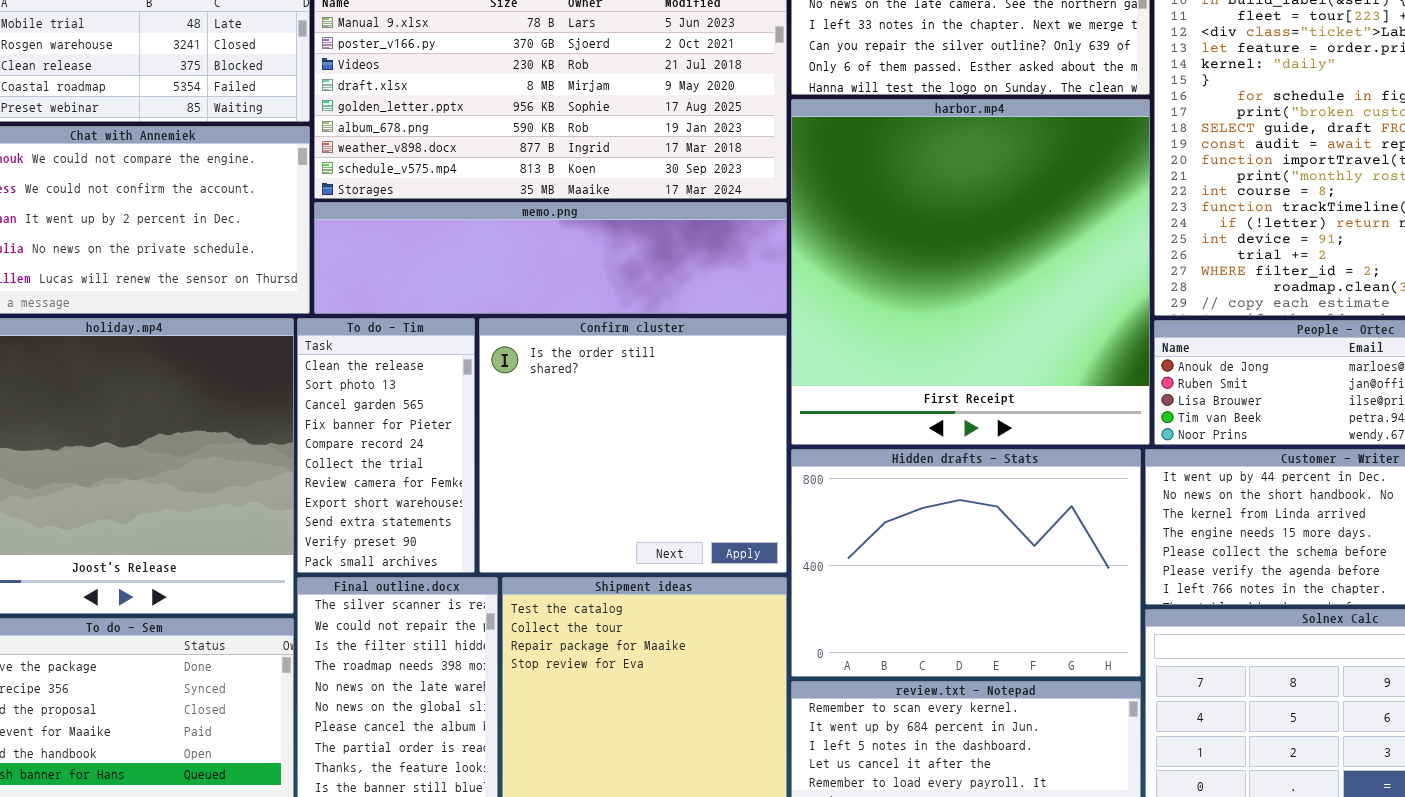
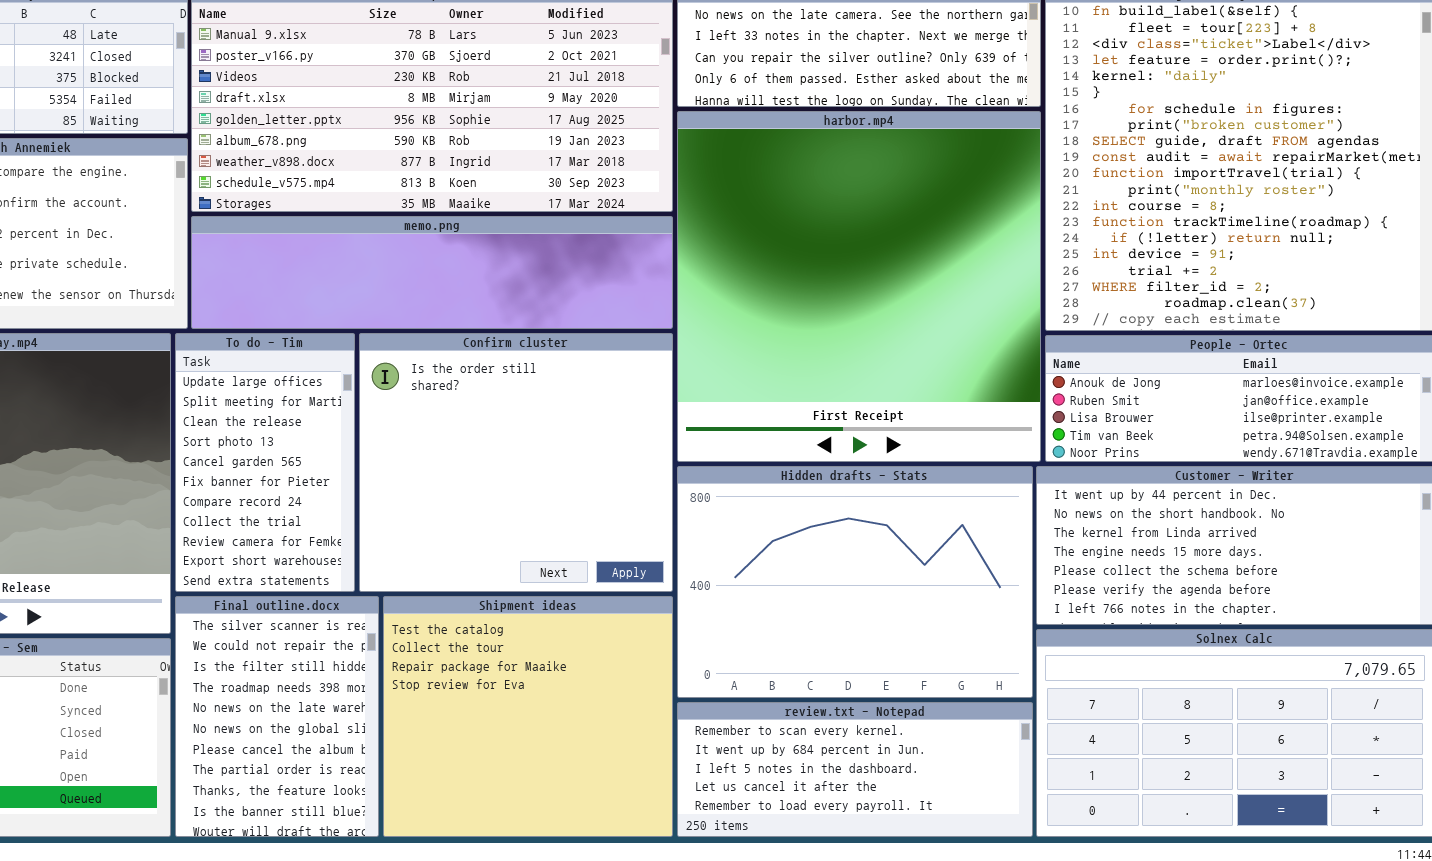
To do - Tim: [297,318,475,573] -> [175,333,355,592], scrolled up 2 rows

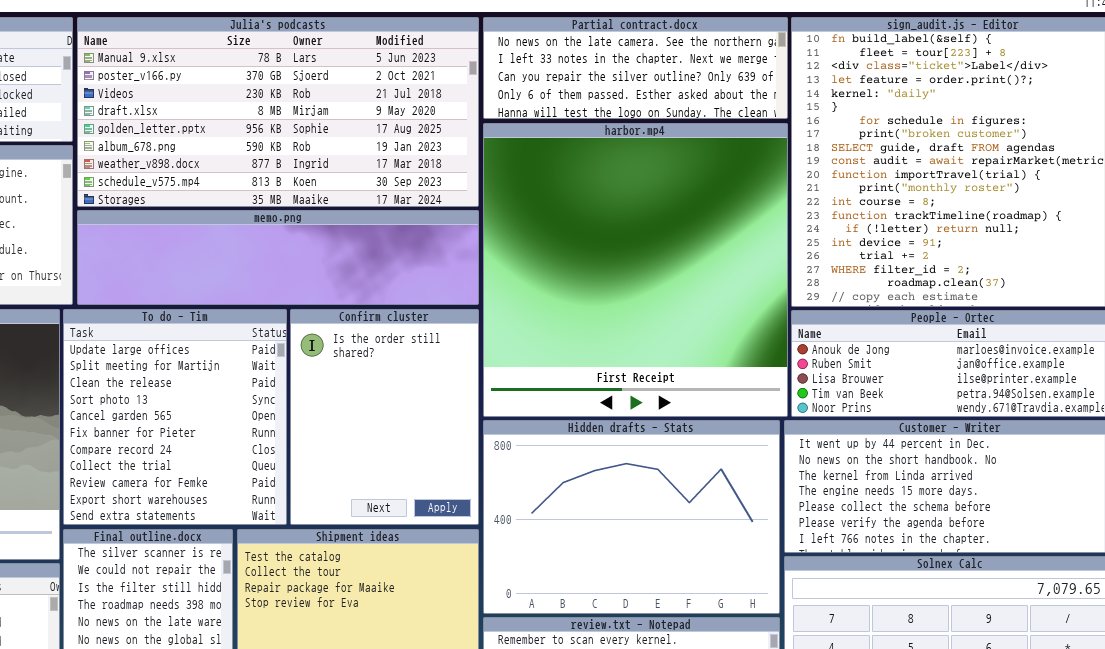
To do - Tim: [175,333,355,592] -> [63,309,287,525], resized
Confirm cluster: [359,333,673,592] -> [290,309,479,525], resized

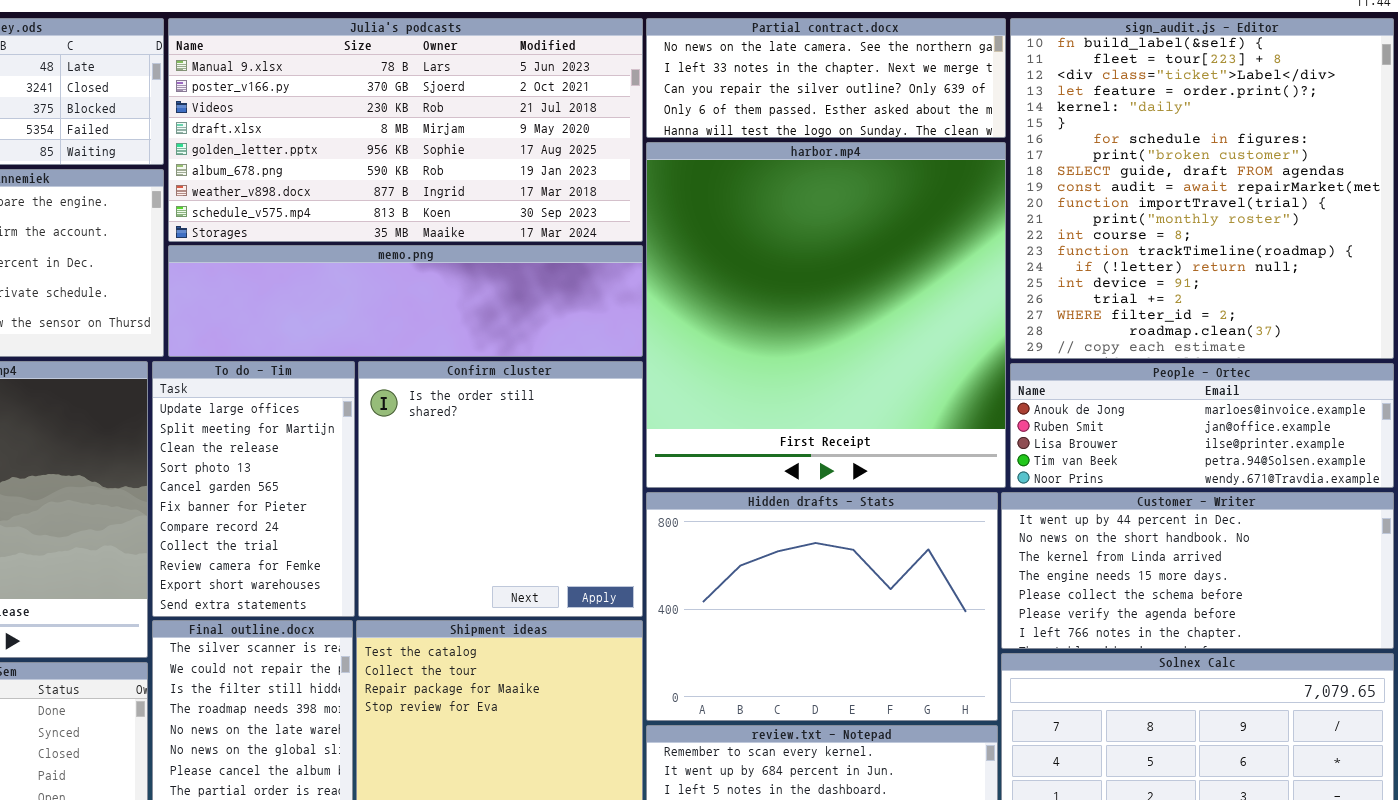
To do - Tim: [63,309,287,525] -> [152,361,355,617], resized
Confirm cluster: [290,309,479,525] -> [358,361,643,617], resized

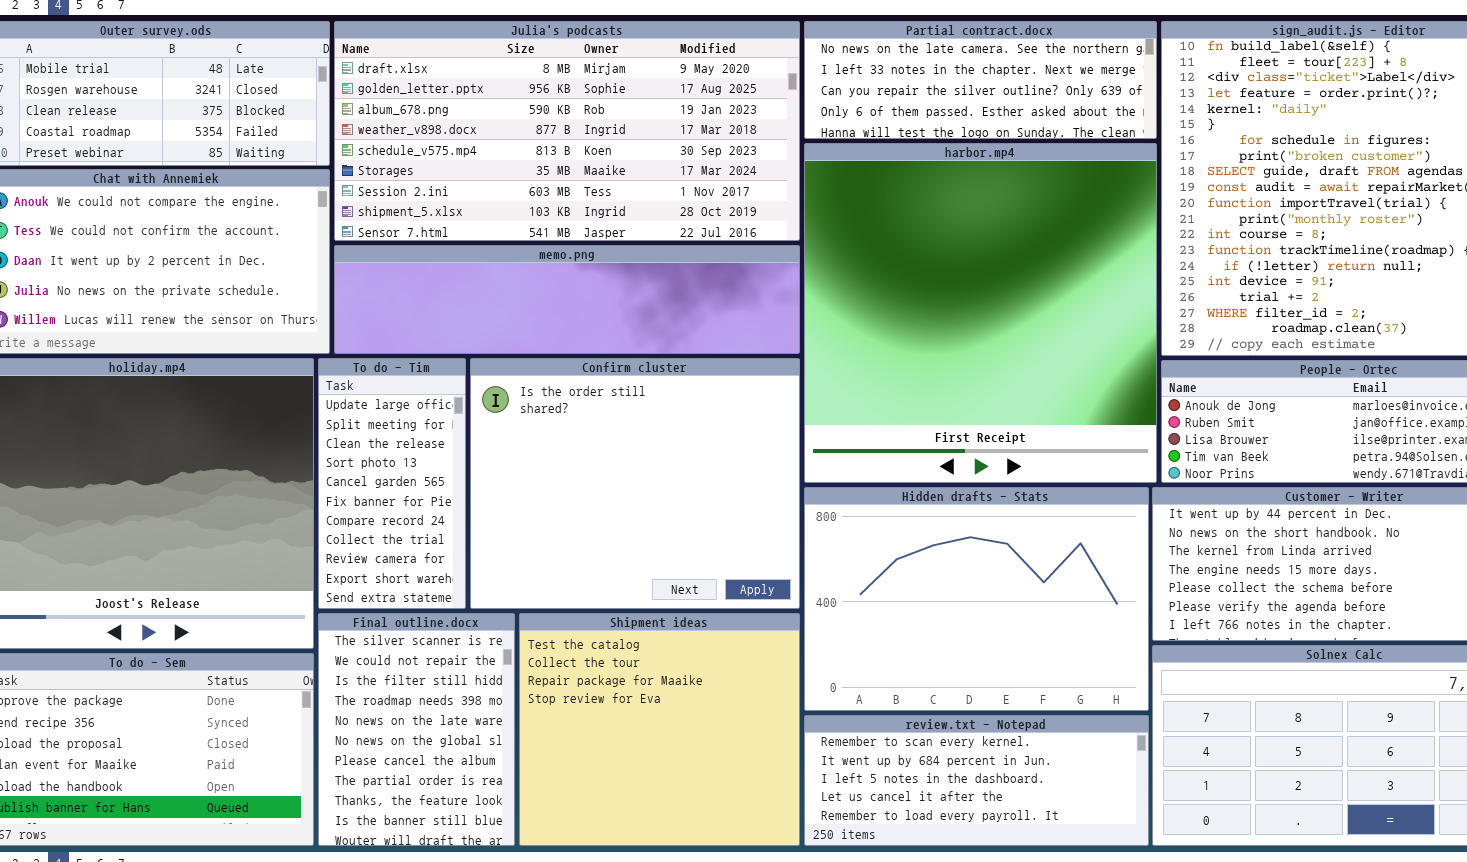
Julia's podcasts: [168,18,643,242] -> [334,21,800,241], scrolled down 3 rows
To do - Tim: [152,361,355,617] -> [318,358,466,609], resized
Confirm cluster: [358,361,643,617] -> [470,358,800,609], resized

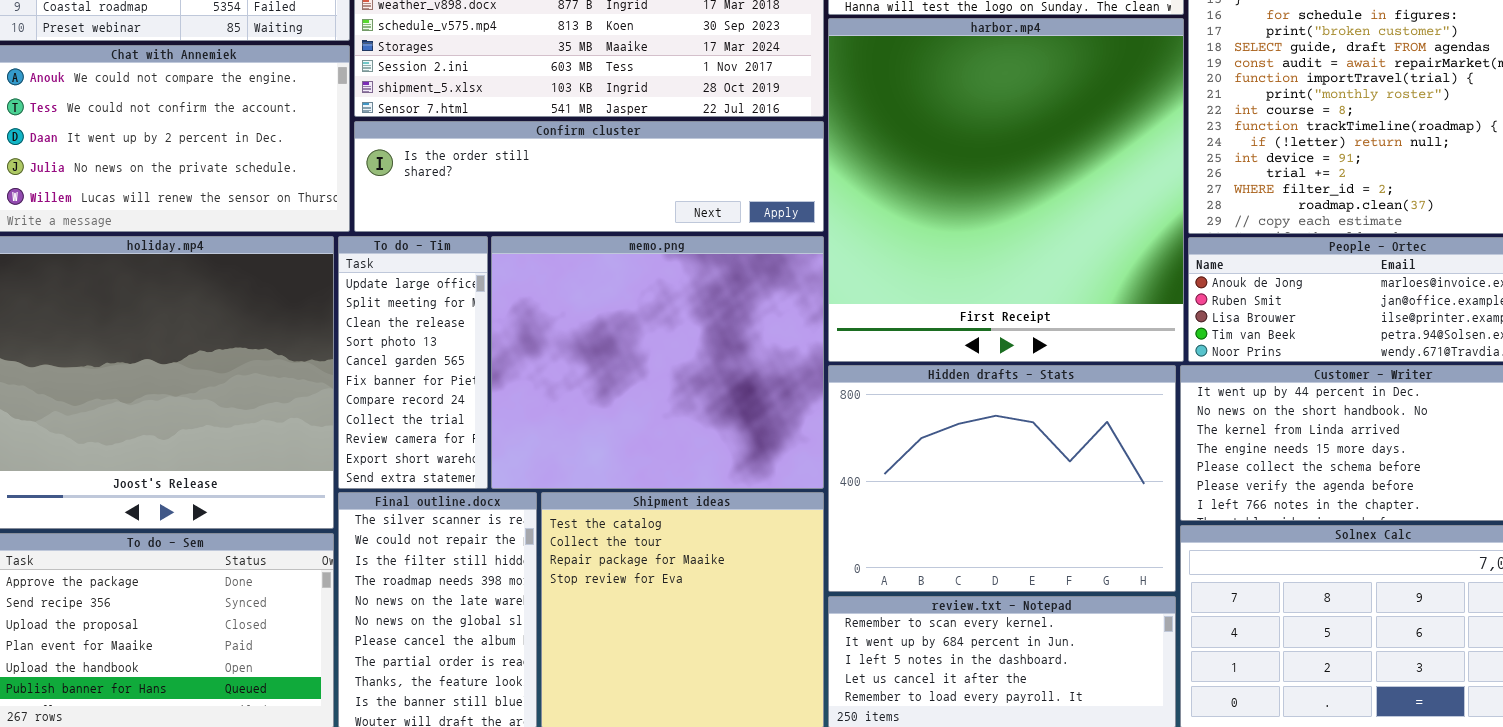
memo.png: [334,245,800,354] -> [491,236,824,489], moved, resized
Confirm cluster: [470,358,800,609] -> [354,121,824,232], moved, resized

